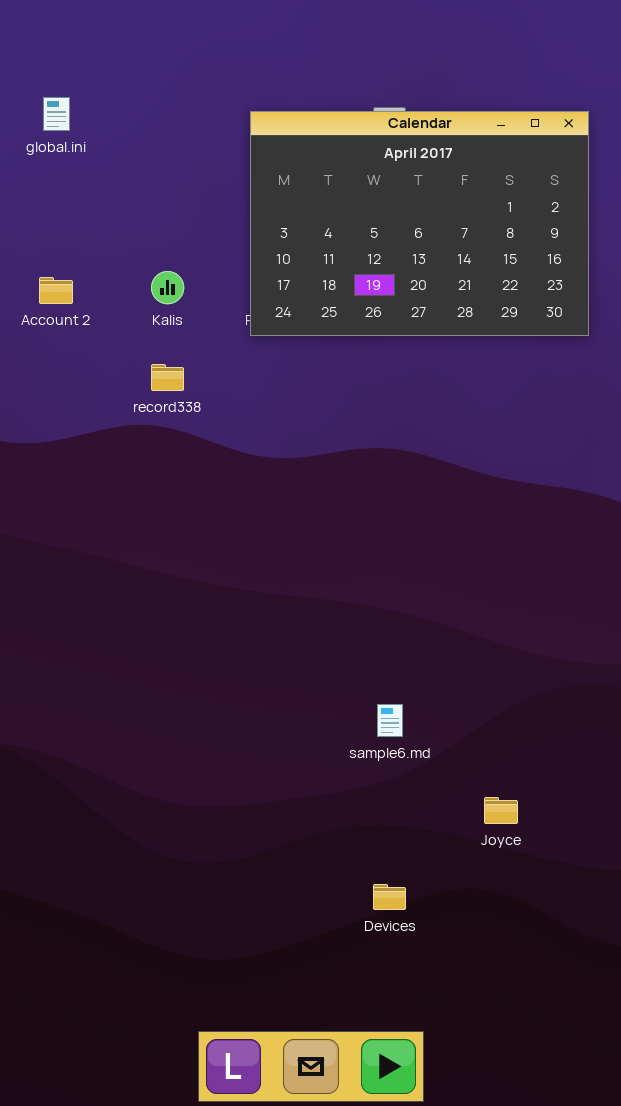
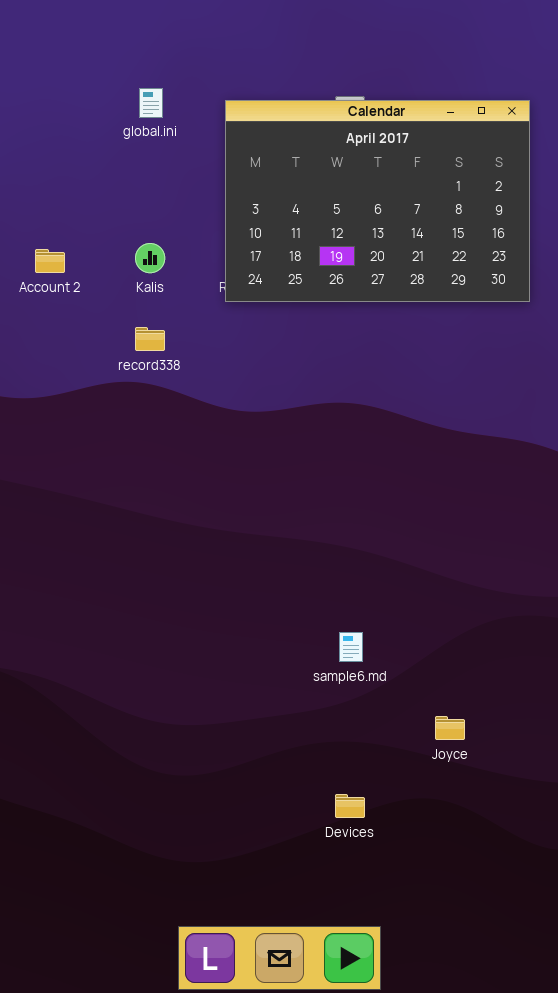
global.ini: [43,97,70,131] -> [139,88,163,118], moved

